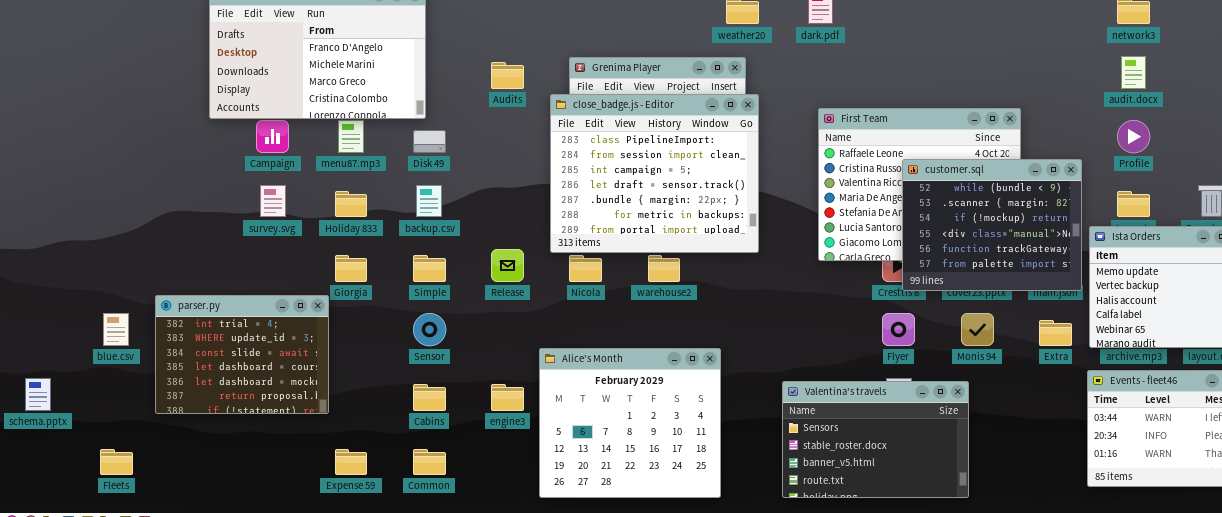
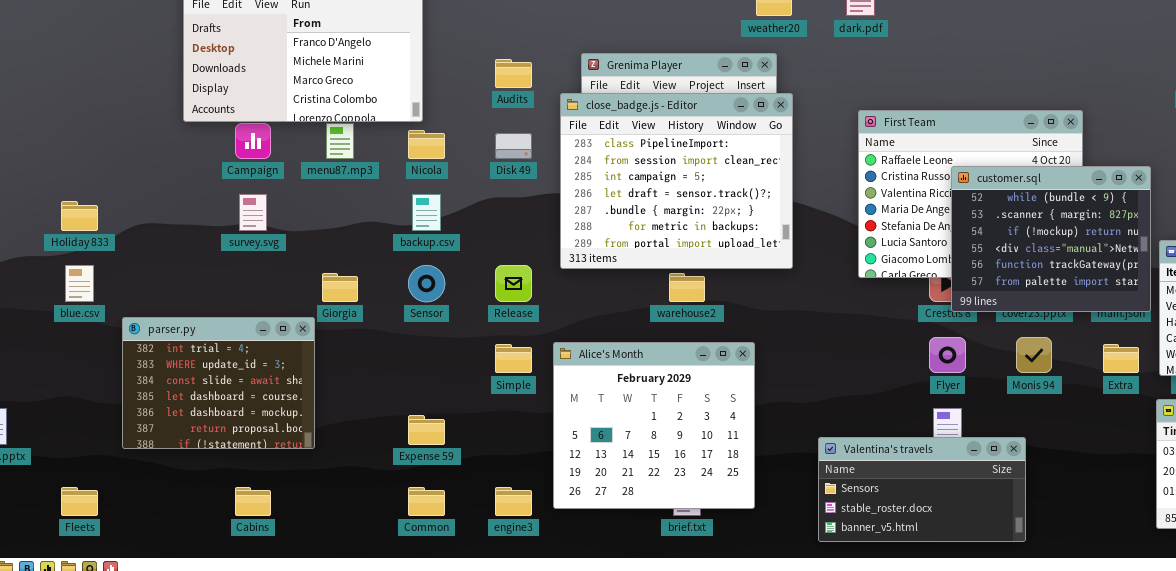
Disk 49: [413,130,446,153] -> [495,133,532,159], moved
Holiday 833: [335,191,367,217] -> [61,201,98,231], moved
Simple: [413,255,446,282] -> [495,344,532,373], moved
Nicola: [569,255,602,282] -> [408,130,445,159], moved
blue.csv: [103,313,129,346] -> [65,265,94,302], moved
Sensor: [413,313,446,346] -> [408,265,445,302], moved
Alice's Month: [539,348,721,498] -> [553,342,755,509], moved
Valentina's travels: [782,381,969,498] -> [818,437,1026,542], resized
Cabins: [413,384,446,411] -> [235,487,271,516], moved
engine3: [491,384,524,411] -> [495,487,532,516], moved
Expense 59: [335,449,367,475] -> [408,415,445,445], moved

